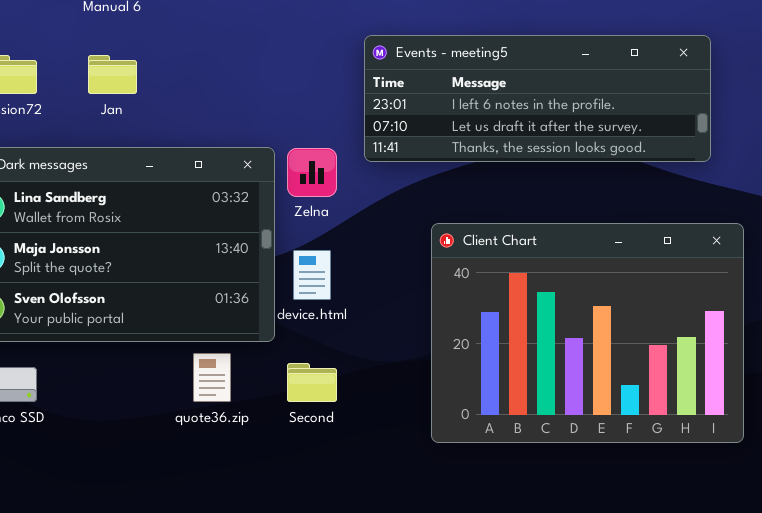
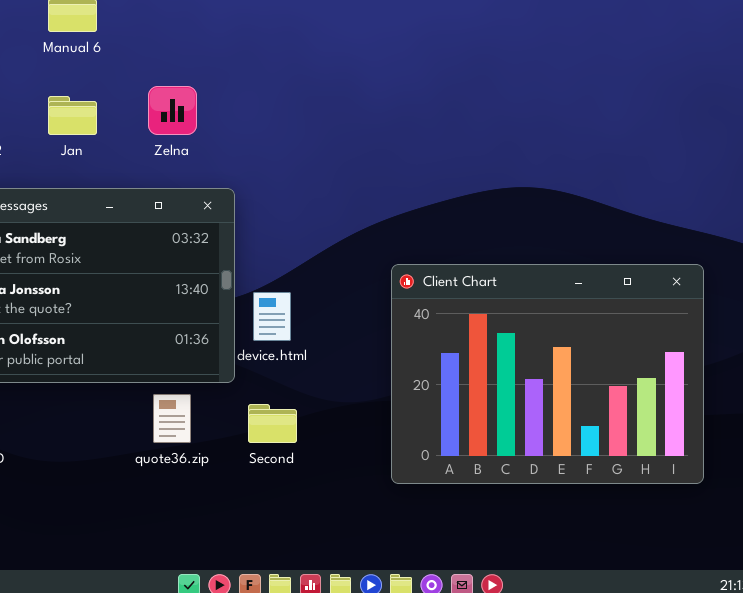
Events - meeting5: [364,35,711,162] -> none, closed
Zelna: [287,148,337,197] -> [148,86,197,135], moved

